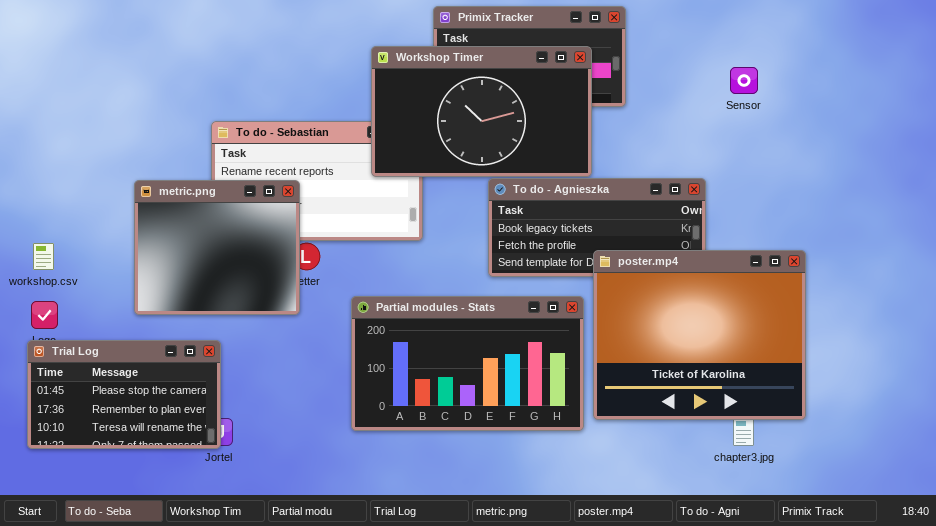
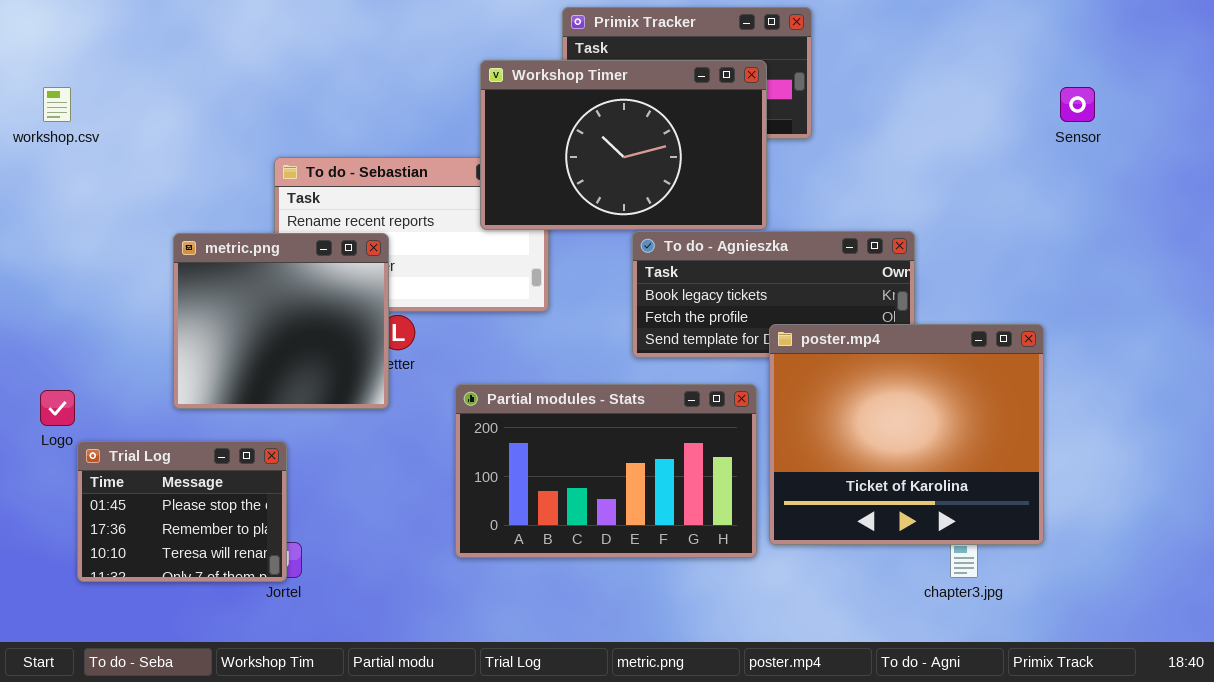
Sensor: [730,67,758,94] -> [1060,87,1095,122], moved
workshop.csv: [33,243,54,270] -> [43,87,71,122], moved
Trial Log: [27,340,221,449] -> [77,441,287,582], resized

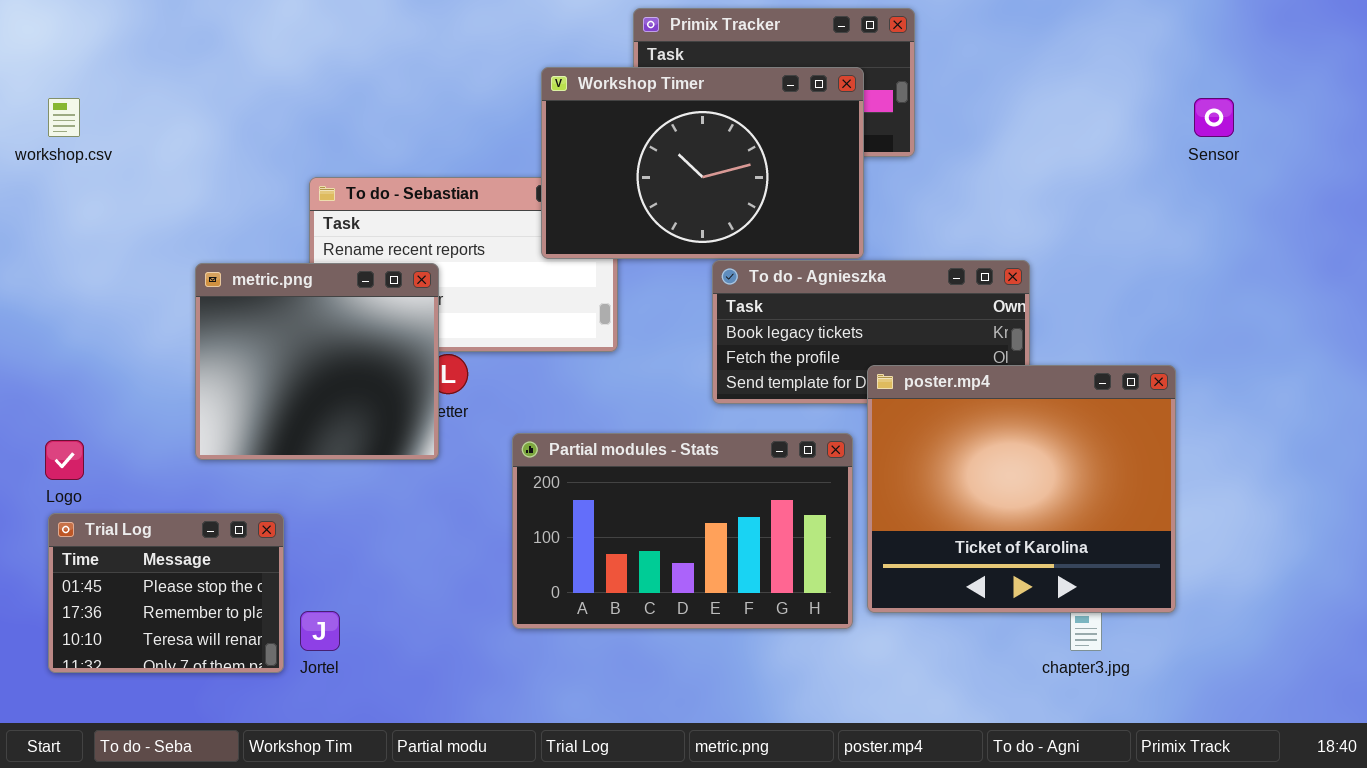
Trial Log: [77,441,287,582] -> [48,513,284,673], moved

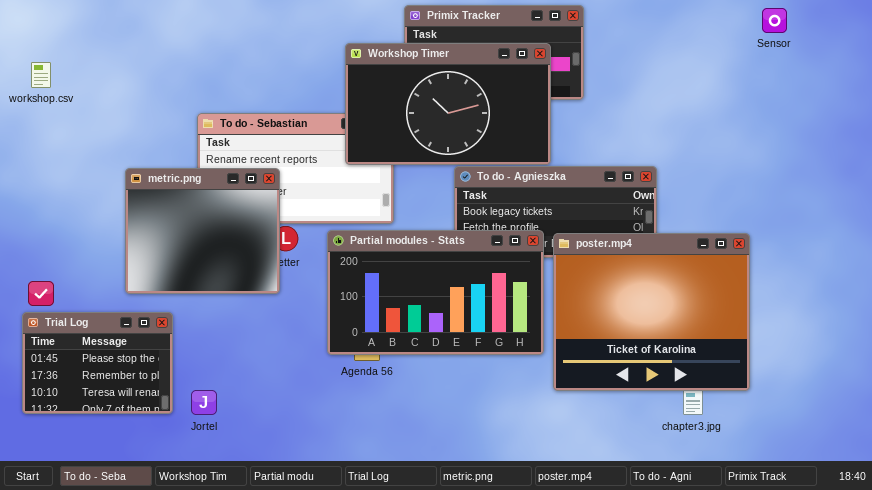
Sensor: [1194,98,1234,137] -> [762,8,787,33], moved
Partial modules - Stats: [512,433,853,629] -> [327,230,544,355], moved
Trial Log: [48,513,284,673] -> [22,312,173,414], moved

